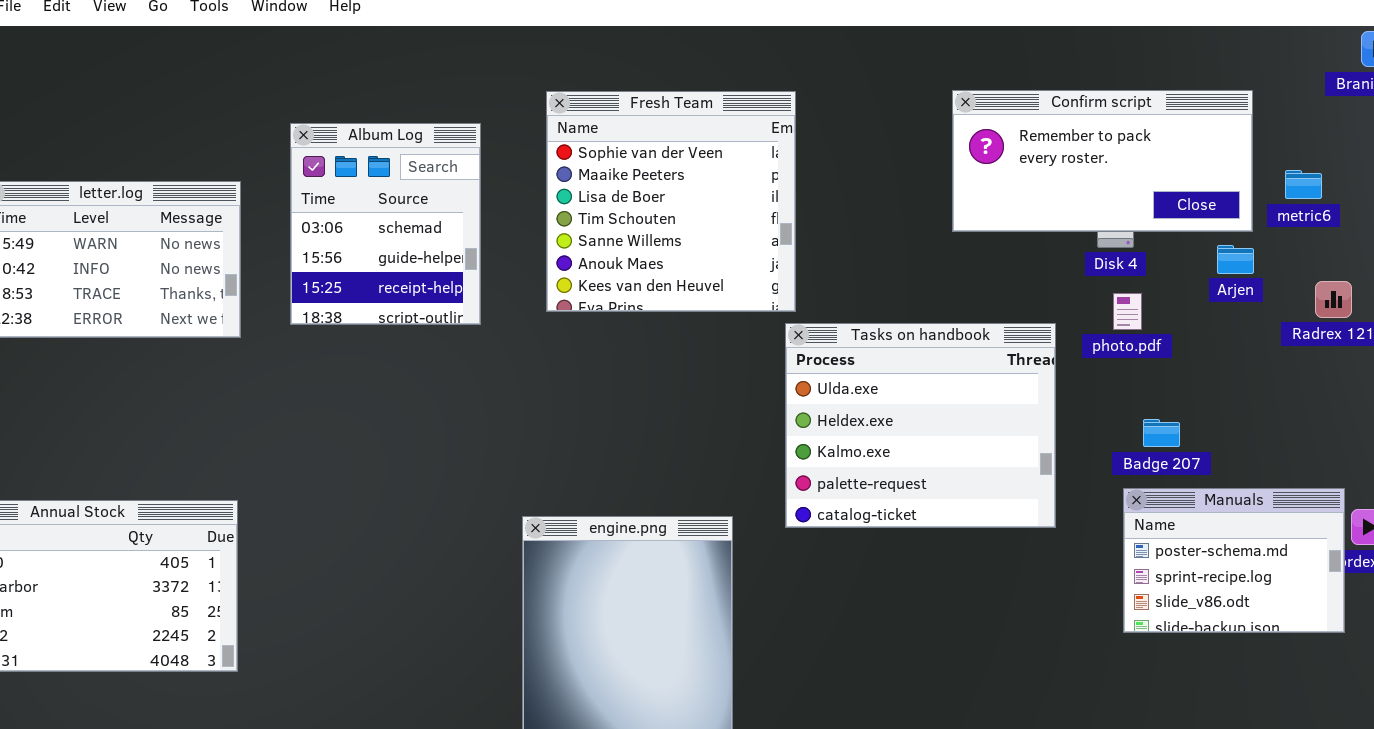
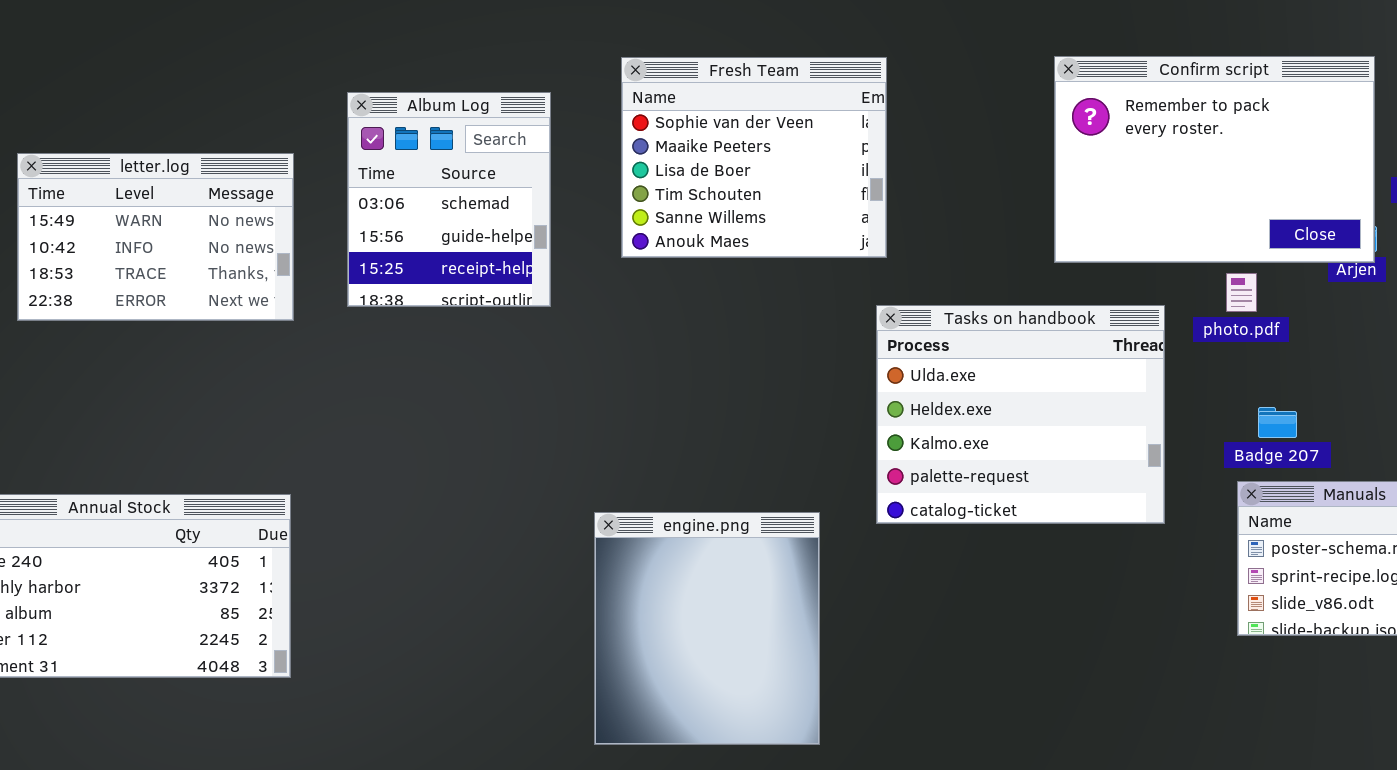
Confirm script: [952,90,1253,232] -> [1054,56,1375,263], resized
Fresh Team: [546,91,796,312] -> [621,57,887,258], resized

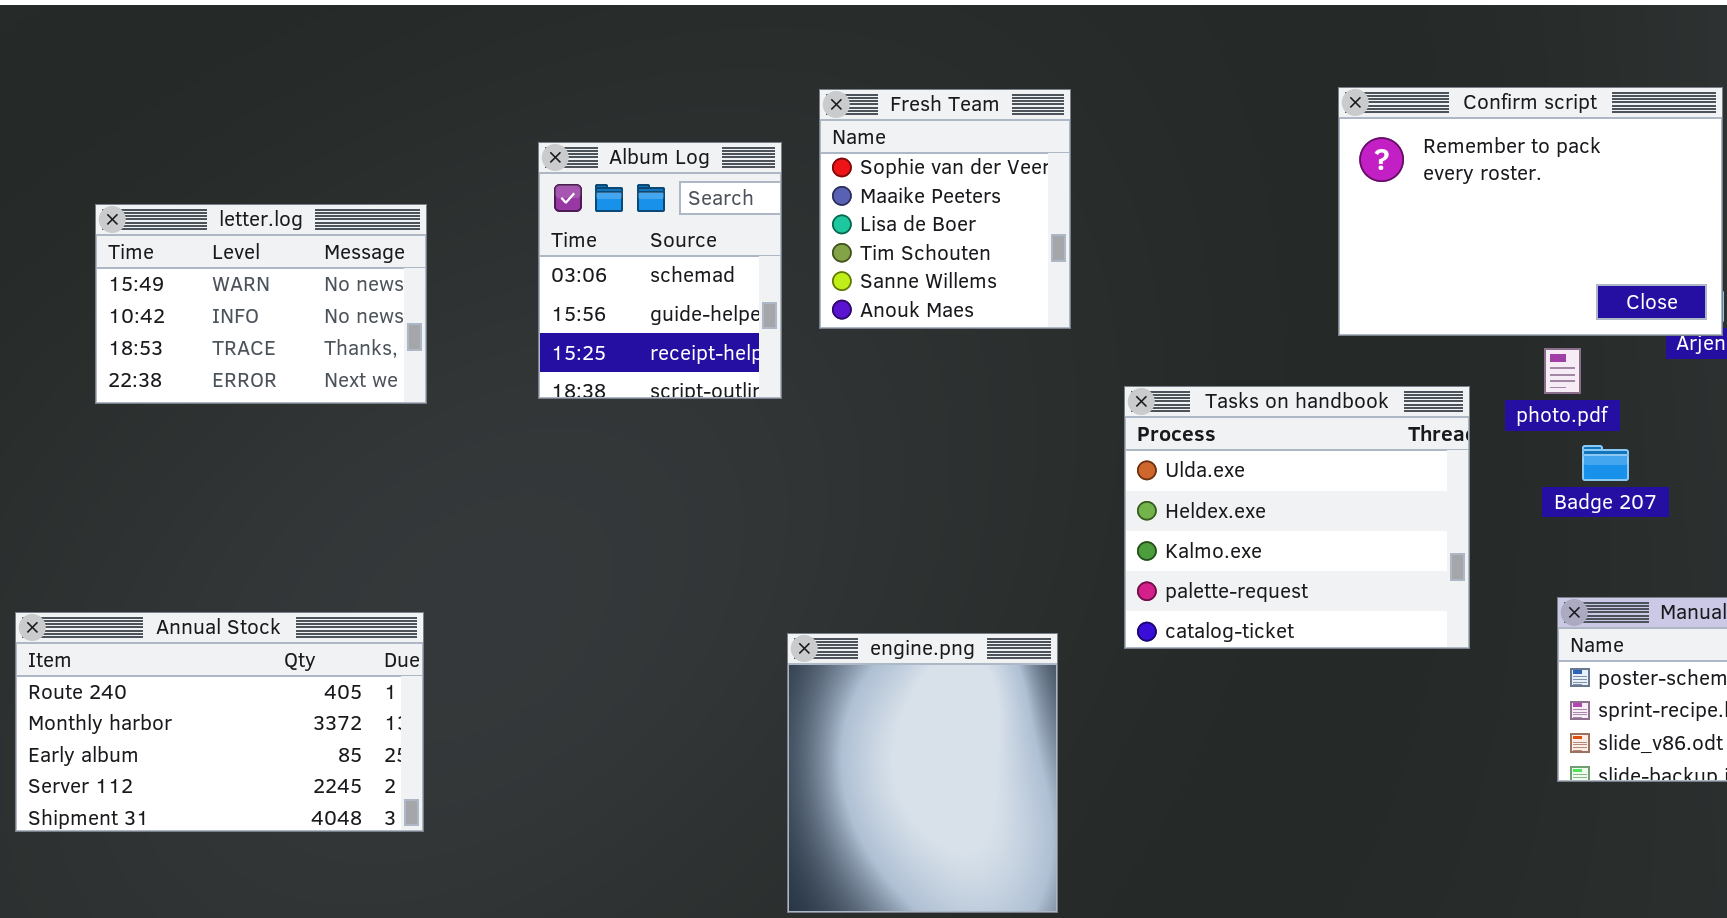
Fresh Team: [621,57,887,258] -> [819,89,1071,329], resized
Album Log: [347,92,551,307] -> [538,142,782,399], moved
Badge 207: [1258,407,1297,438] -> [1582,445,1629,481], moved

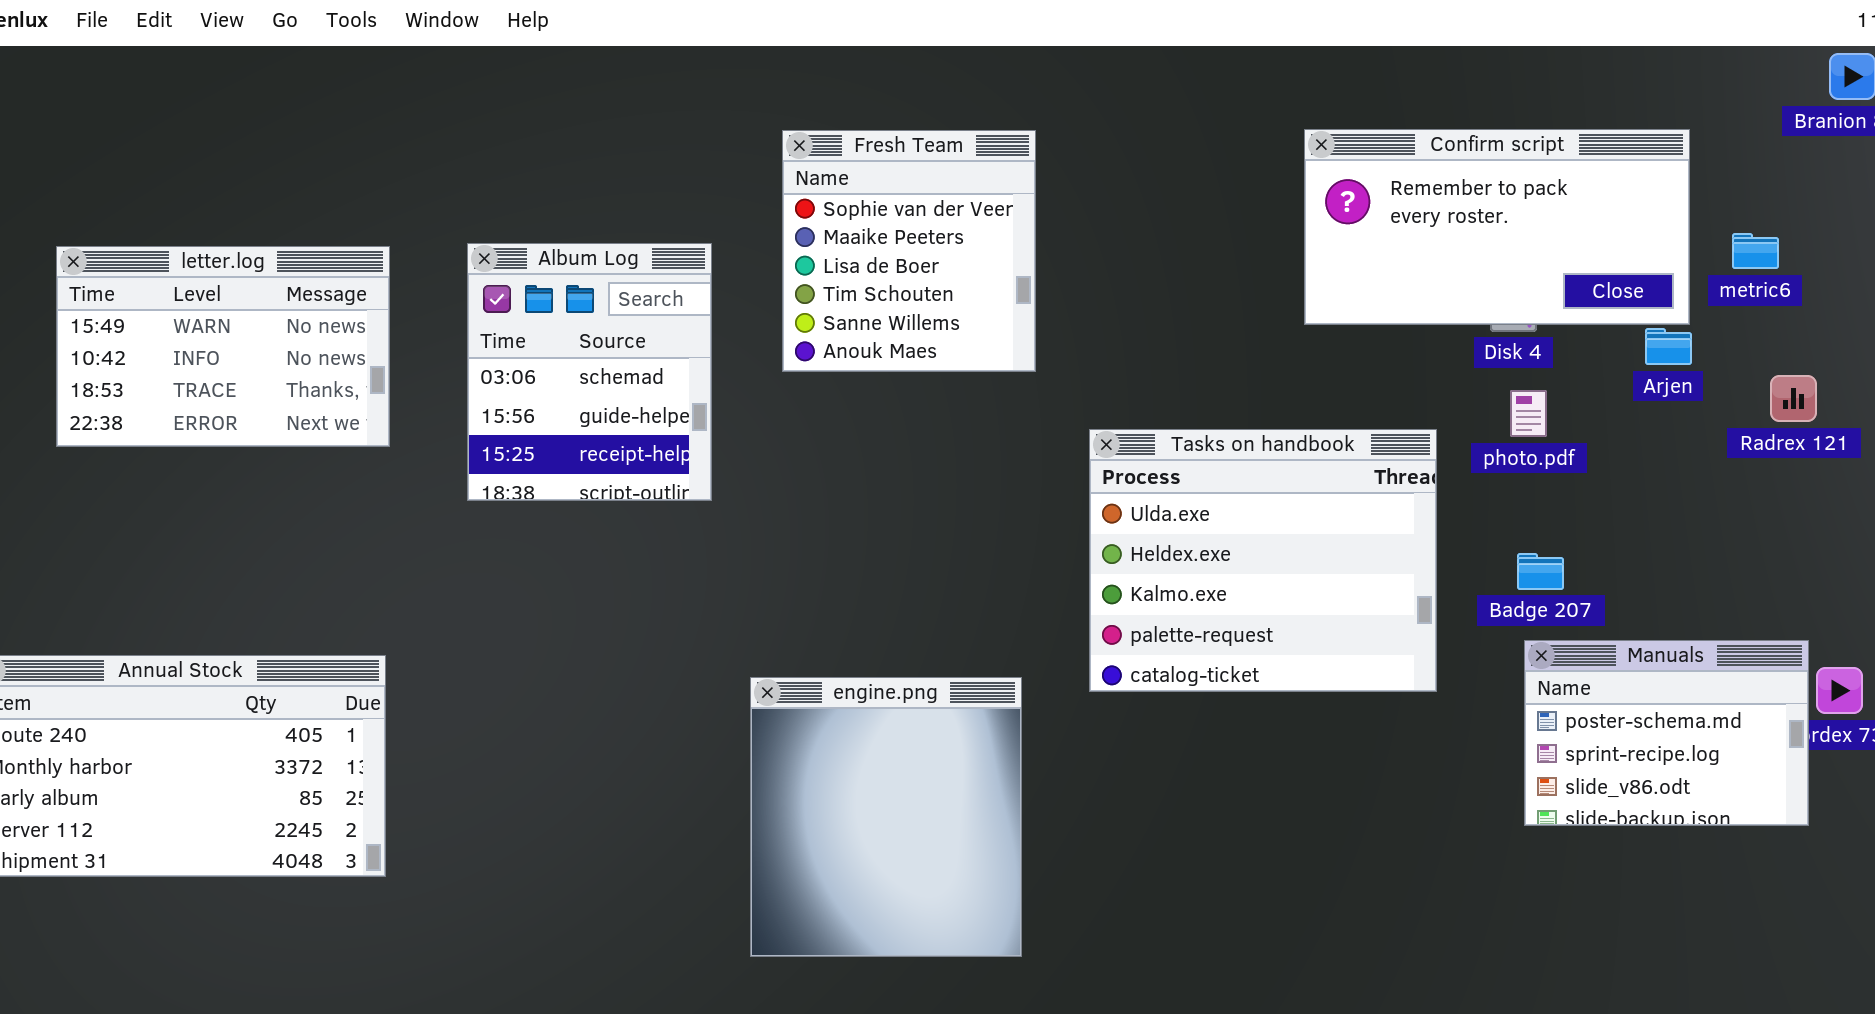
Confirm script: [1338,87,1723,336] -> [1304,129,1690,325], resized
Album Log: [538,142,782,399] -> [467,243,712,501], moved
Badge 207: [1582,445,1629,481] -> [1517,553,1564,590], moved

